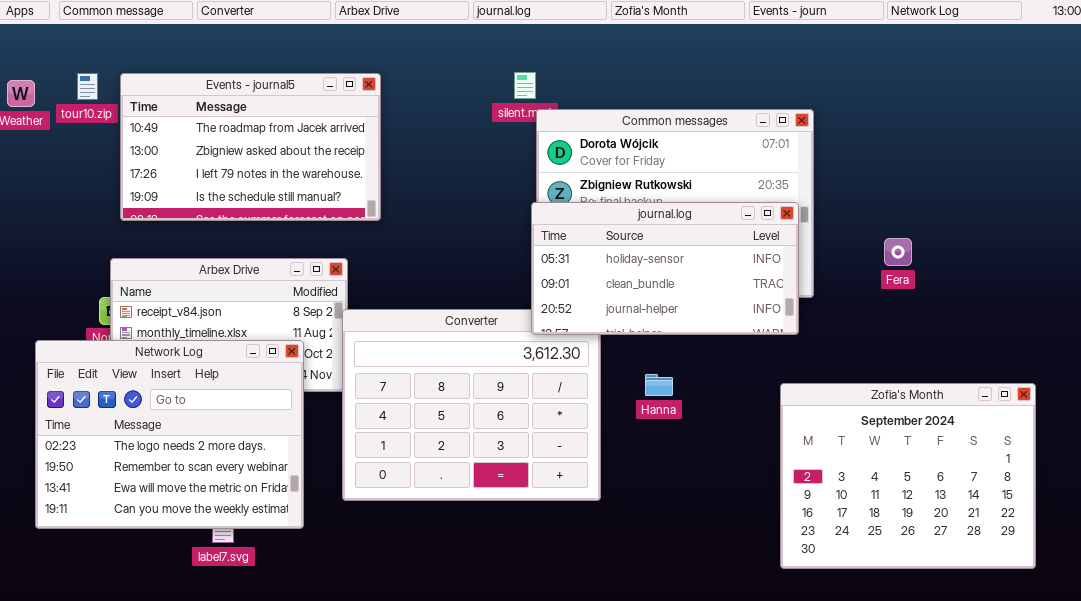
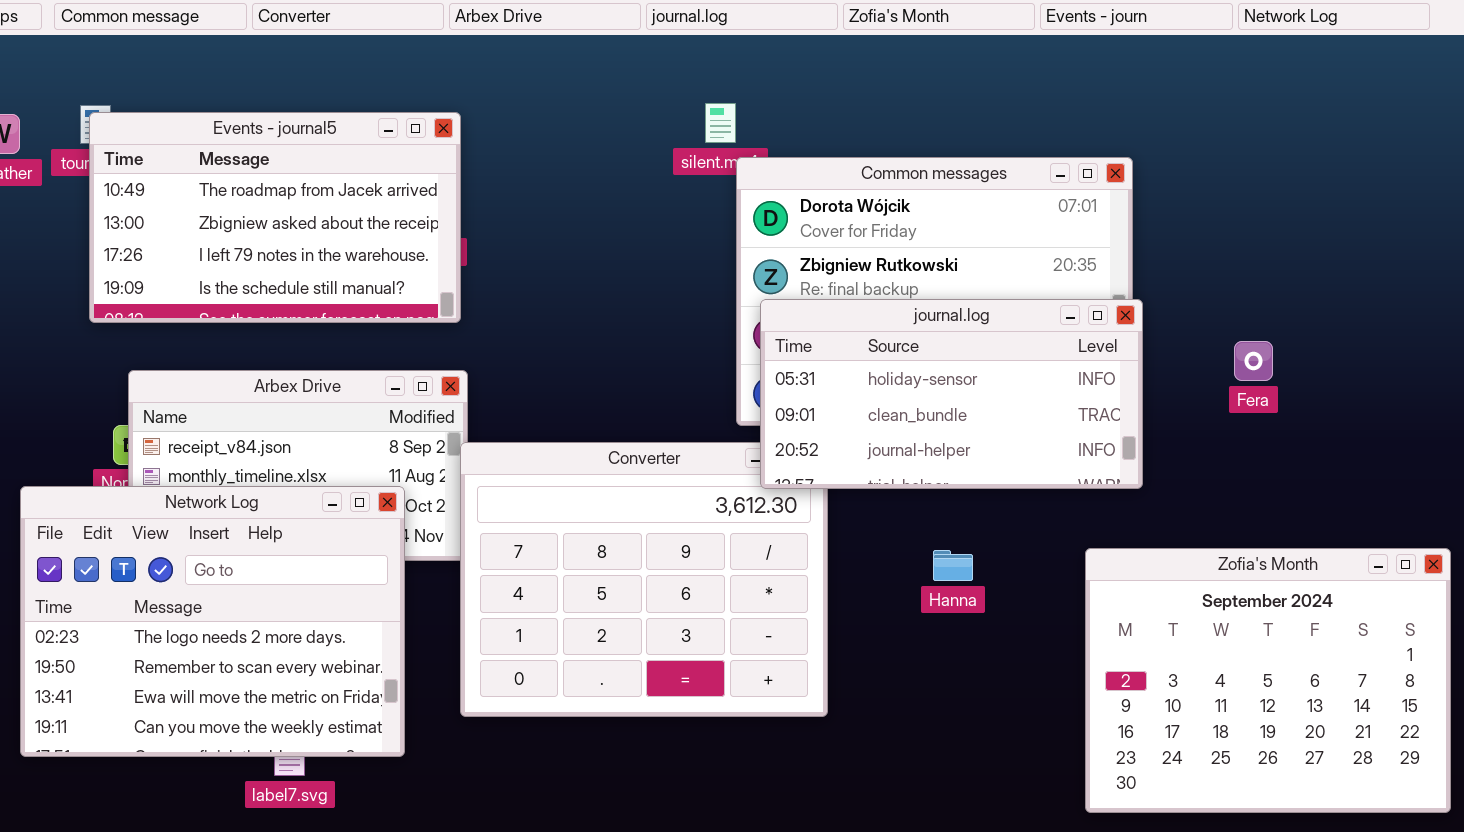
Events - journal5: [120,73,381,221] -> [89,112,461,323], moved
journal.log: [531,202,799,335] -> [760,299,1143,489], moved
Hanna: [645,374,673,396] -> [933,550,973,581], moved

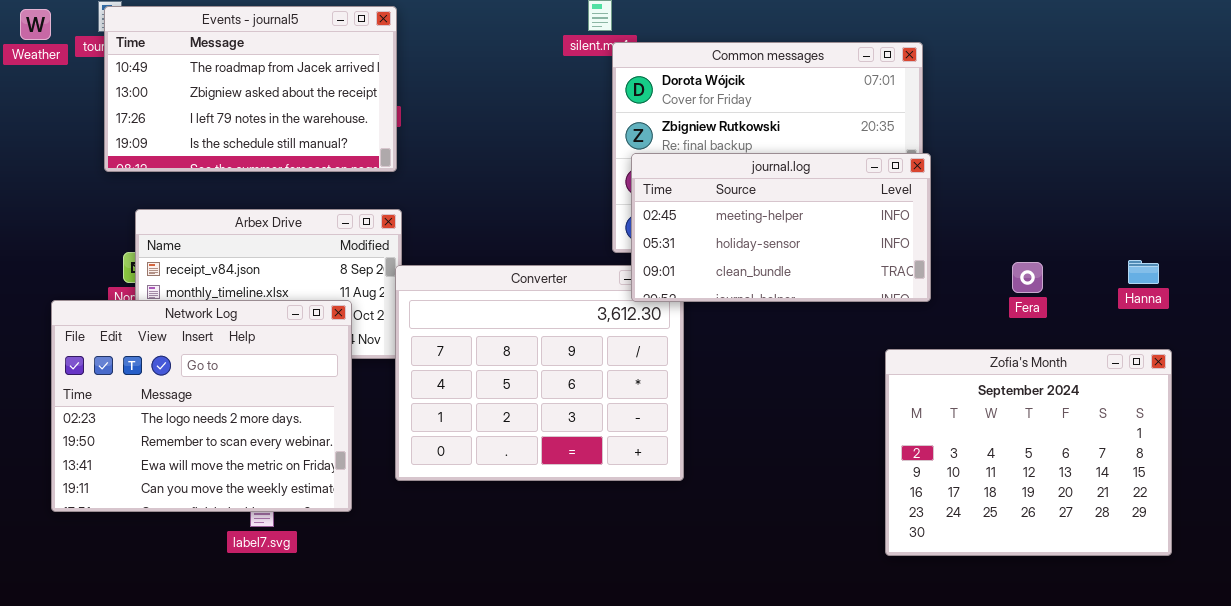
journal.log: [760,299,1143,489] -> [631,153,931,302], scrolled up 1 row
Fera: [1234,341,1273,381] -> [1012,262,1043,293], moved
Hanna: [933,550,973,581] -> [1128,260,1159,284], moved

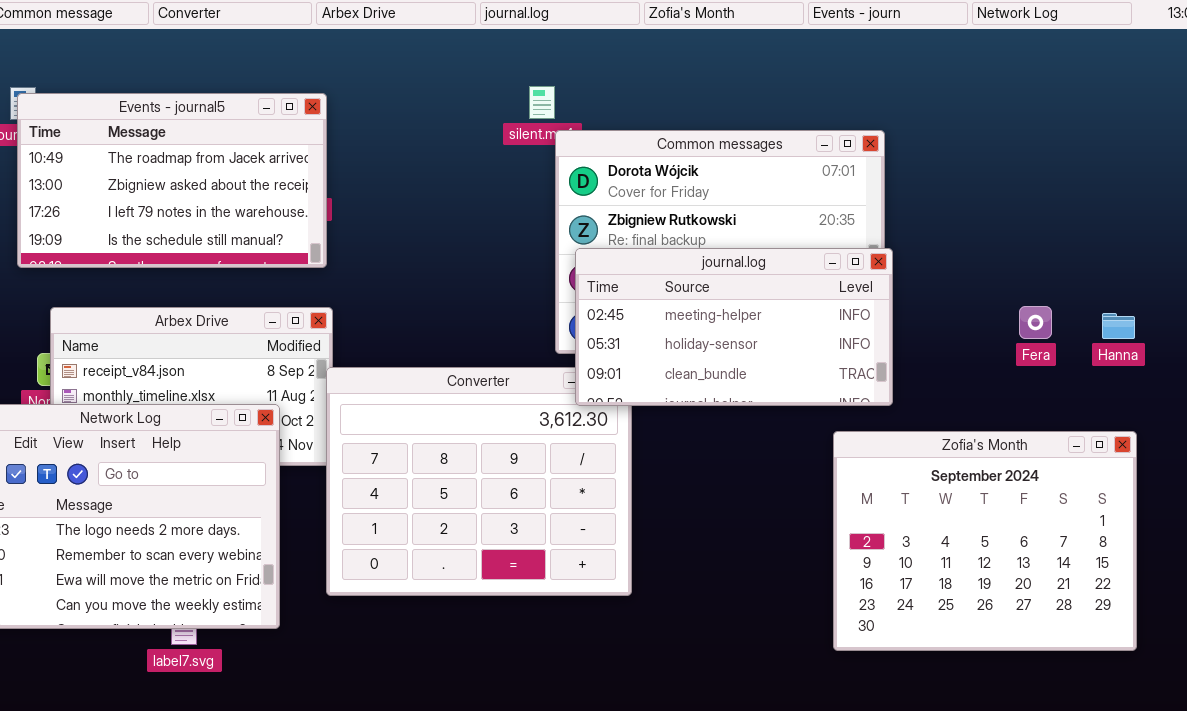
Hanna: [1128,260,1159,284] -> [1102,313,1135,339], moved
Fera: [1012,262,1043,293] -> [1019,306,1052,339], moved
Zofia's Month: [885,349,1172,556] -> [833,431,1137,651], moved

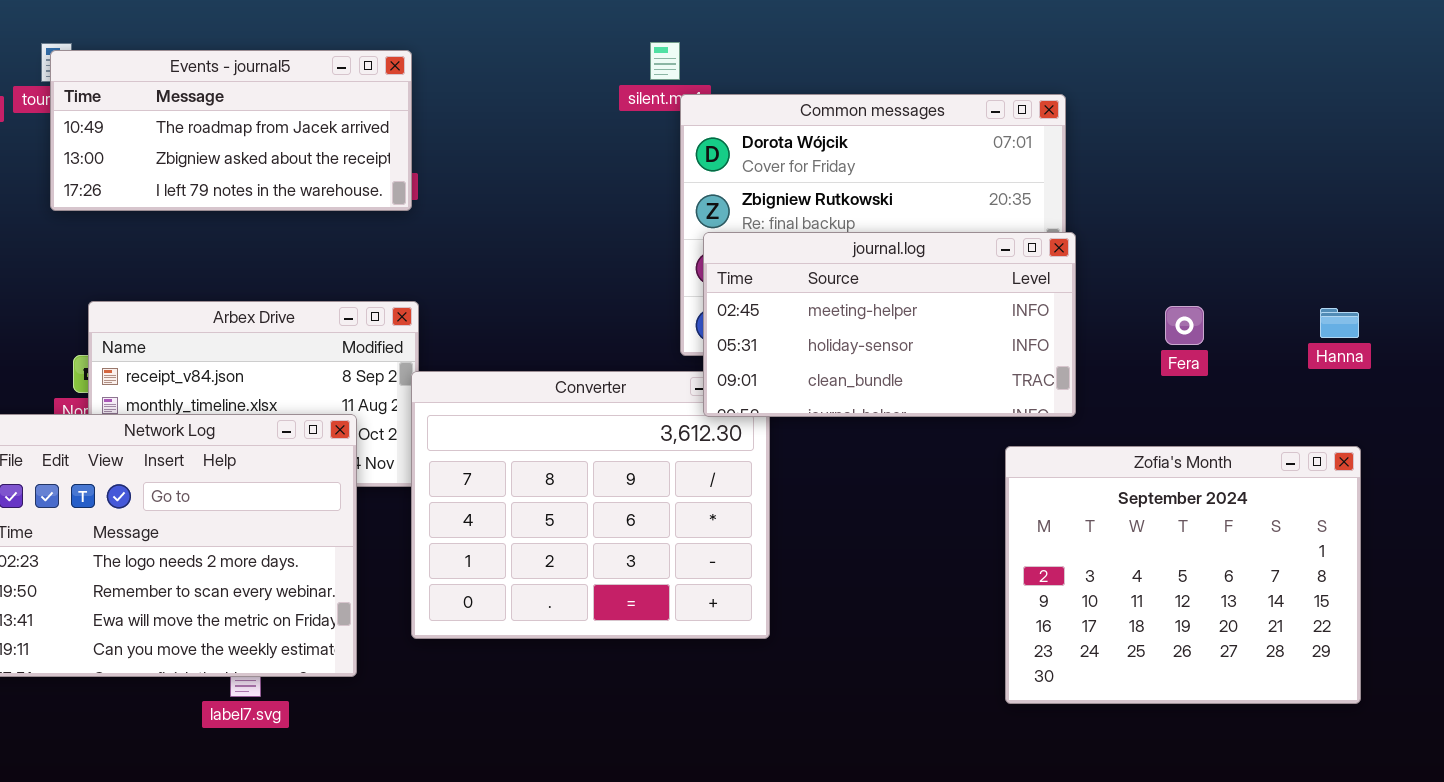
Events - journal5: [17,93,327,268] -> [50,50,412,211], resized
Fera: [1019,306,1052,339] -> [1165,306,1204,345], moved

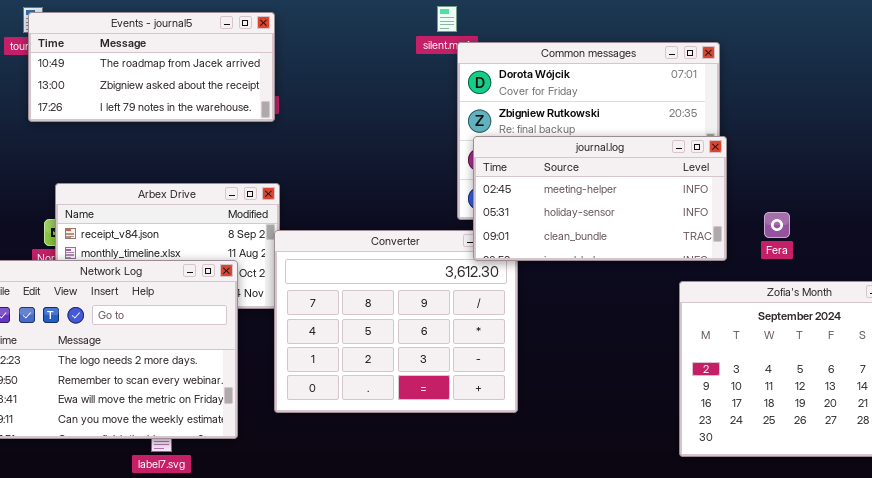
Fera: [1165,306,1204,345] -> [764,212,790,238], moved

